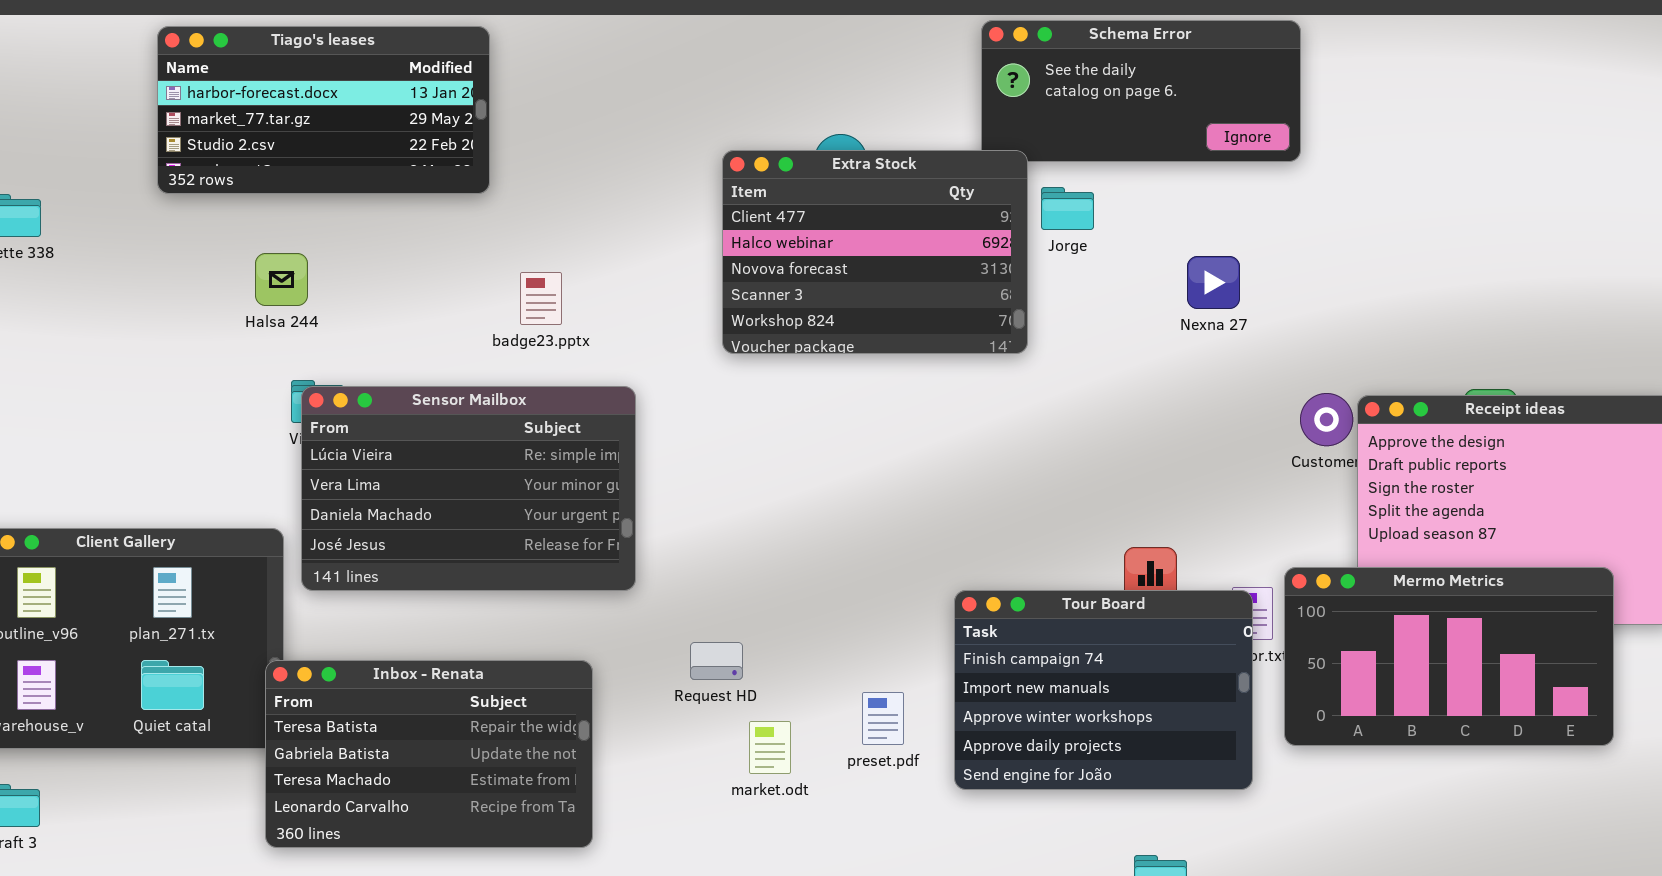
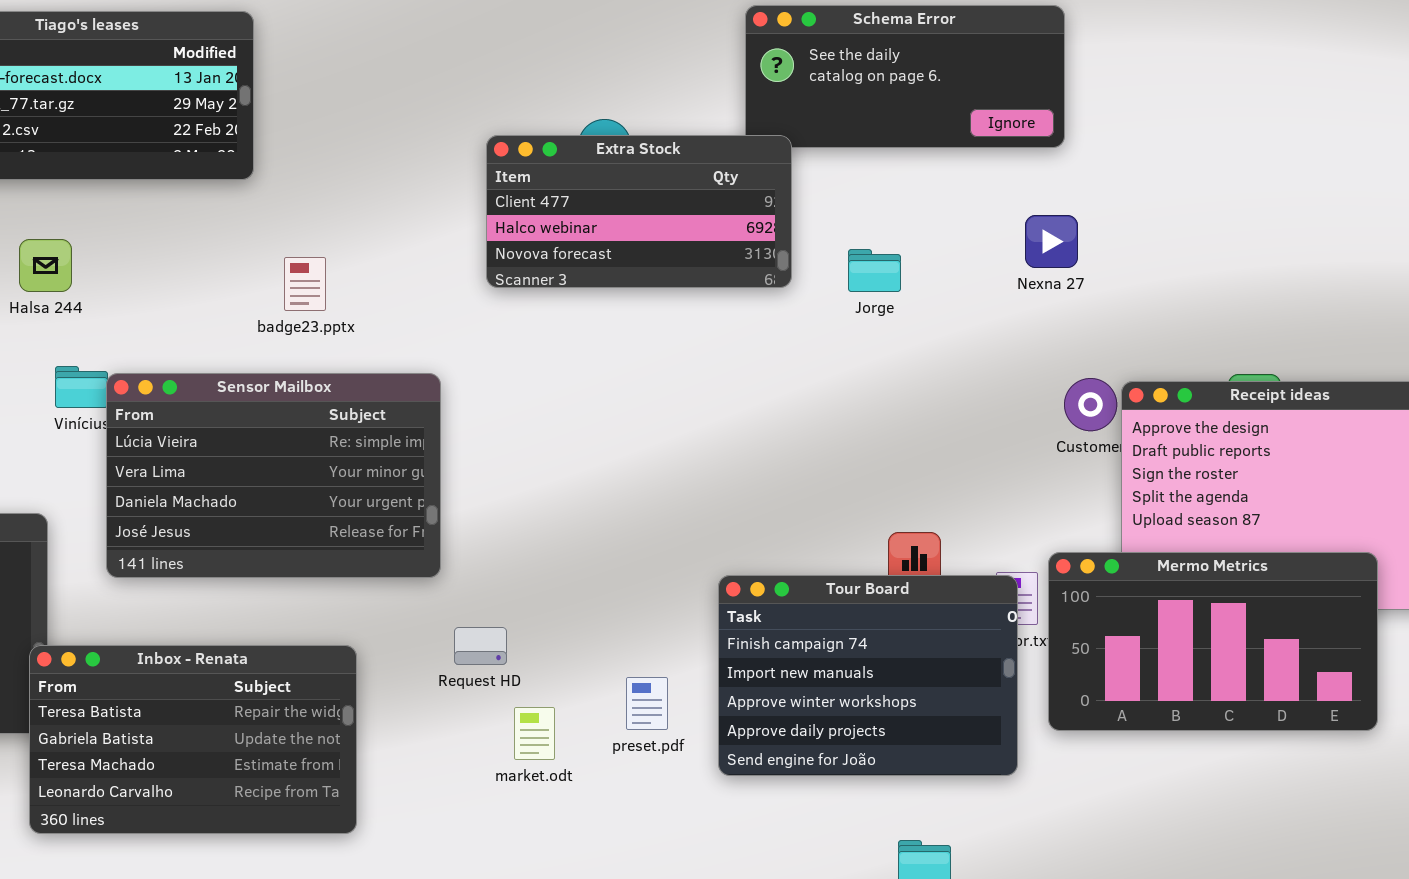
Extra Stock: [722,150,1028,354] -> [486,135,792,288], resized
Jorge: [1041,187,1094,230] -> [848,249,901,292], moved
Nexna 27: [1187,256,1240,309] -> [1025,215,1078,268], moved
Sensor Mailbox: [301,386,636,591] -> [106,373,441,578], moved

